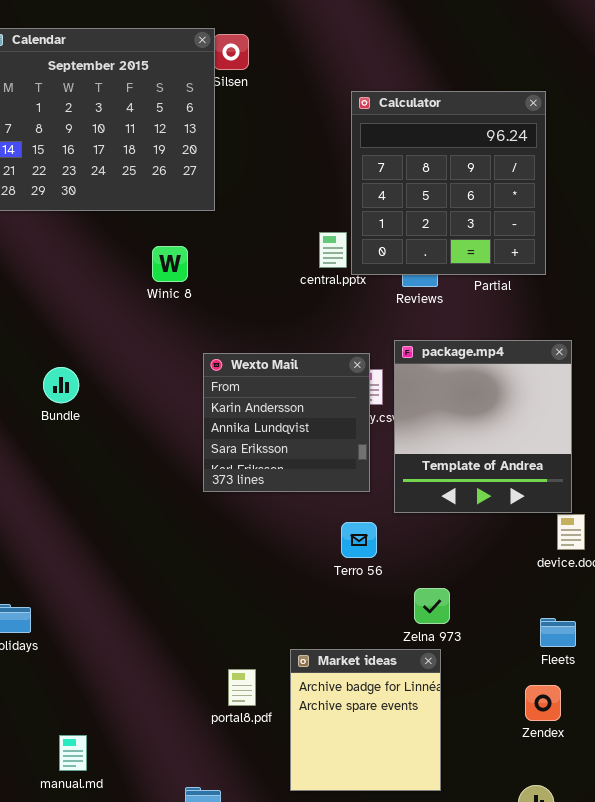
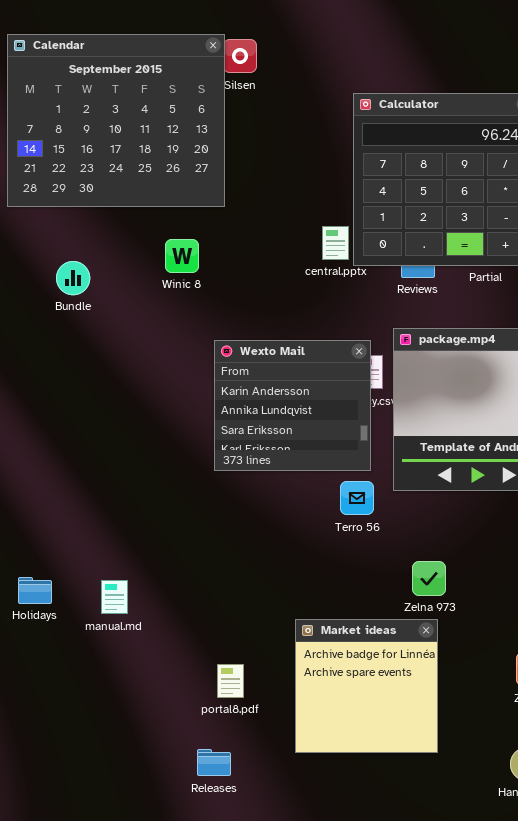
Bundle: [43,367,79,403] -> [56,261,90,295], moved
Terro 56: [341,522,377,558] -> [340,481,374,515], moved
portal8.pdf: [228,669,256,706] -> [217,664,244,698], moved
manual.md: [59,735,87,771] -> [101,580,128,614], moved

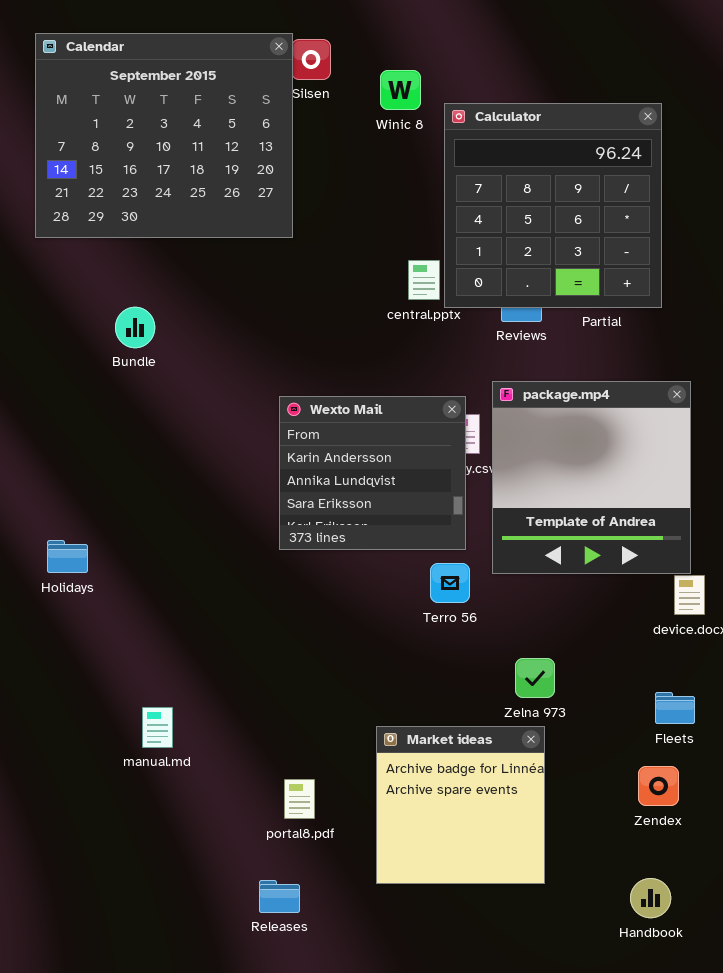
Winic 8: [165,239,199,273] -> [380,70,421,110], moved
Bundle: [56,261,90,295] -> [115,307,155,348], moved
Holidays: [18,577,52,604] -> [47,540,88,573], moved
manual.md: [101,580,128,614] -> [142,707,173,748], moved

